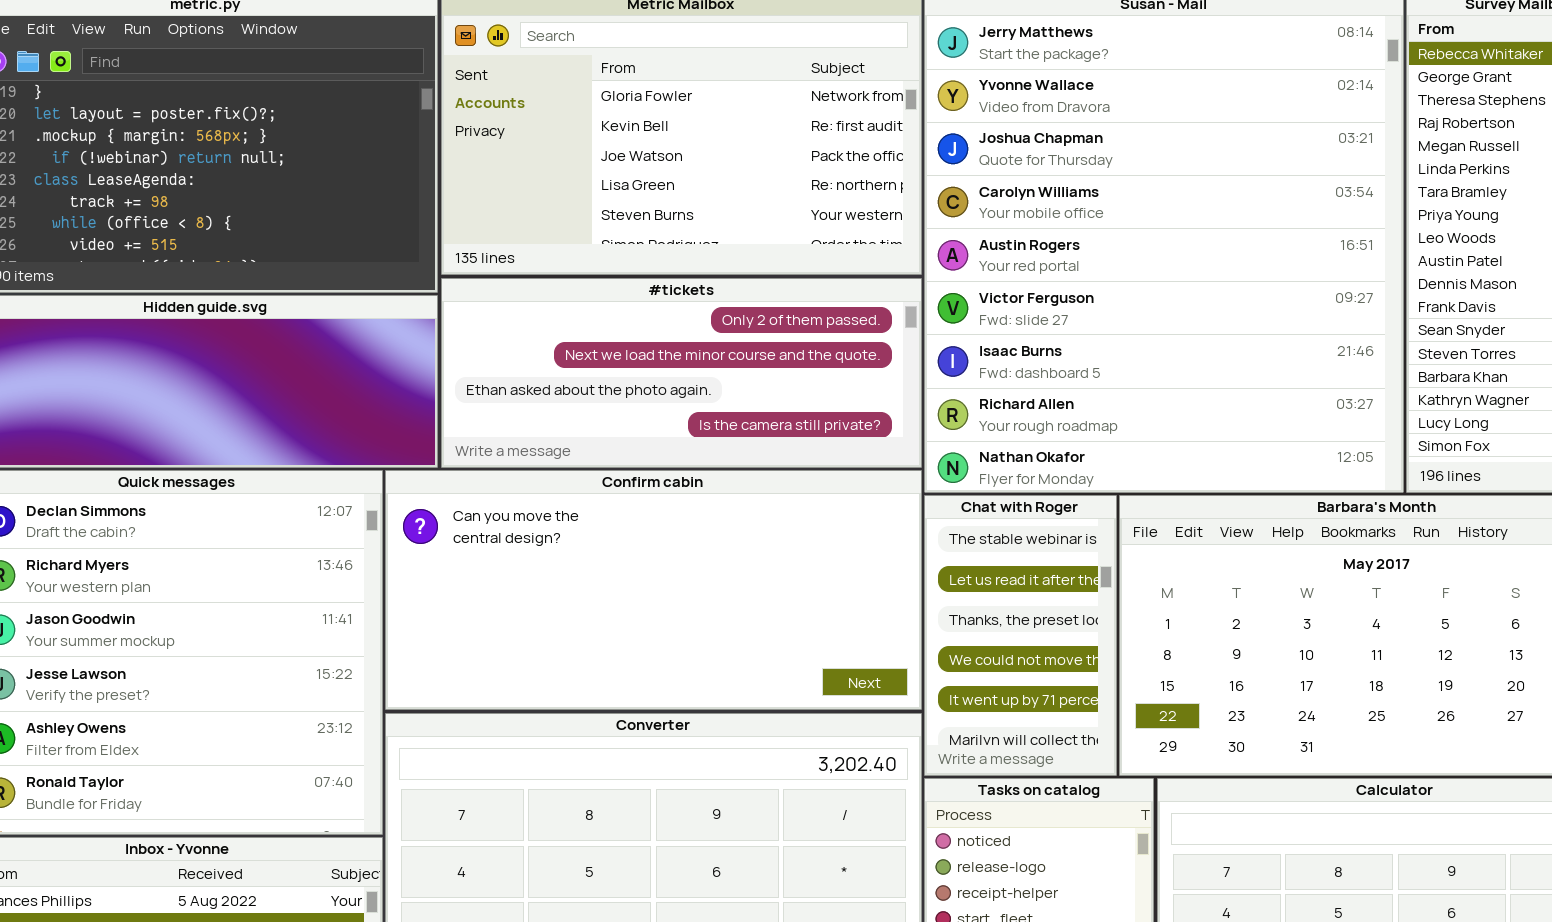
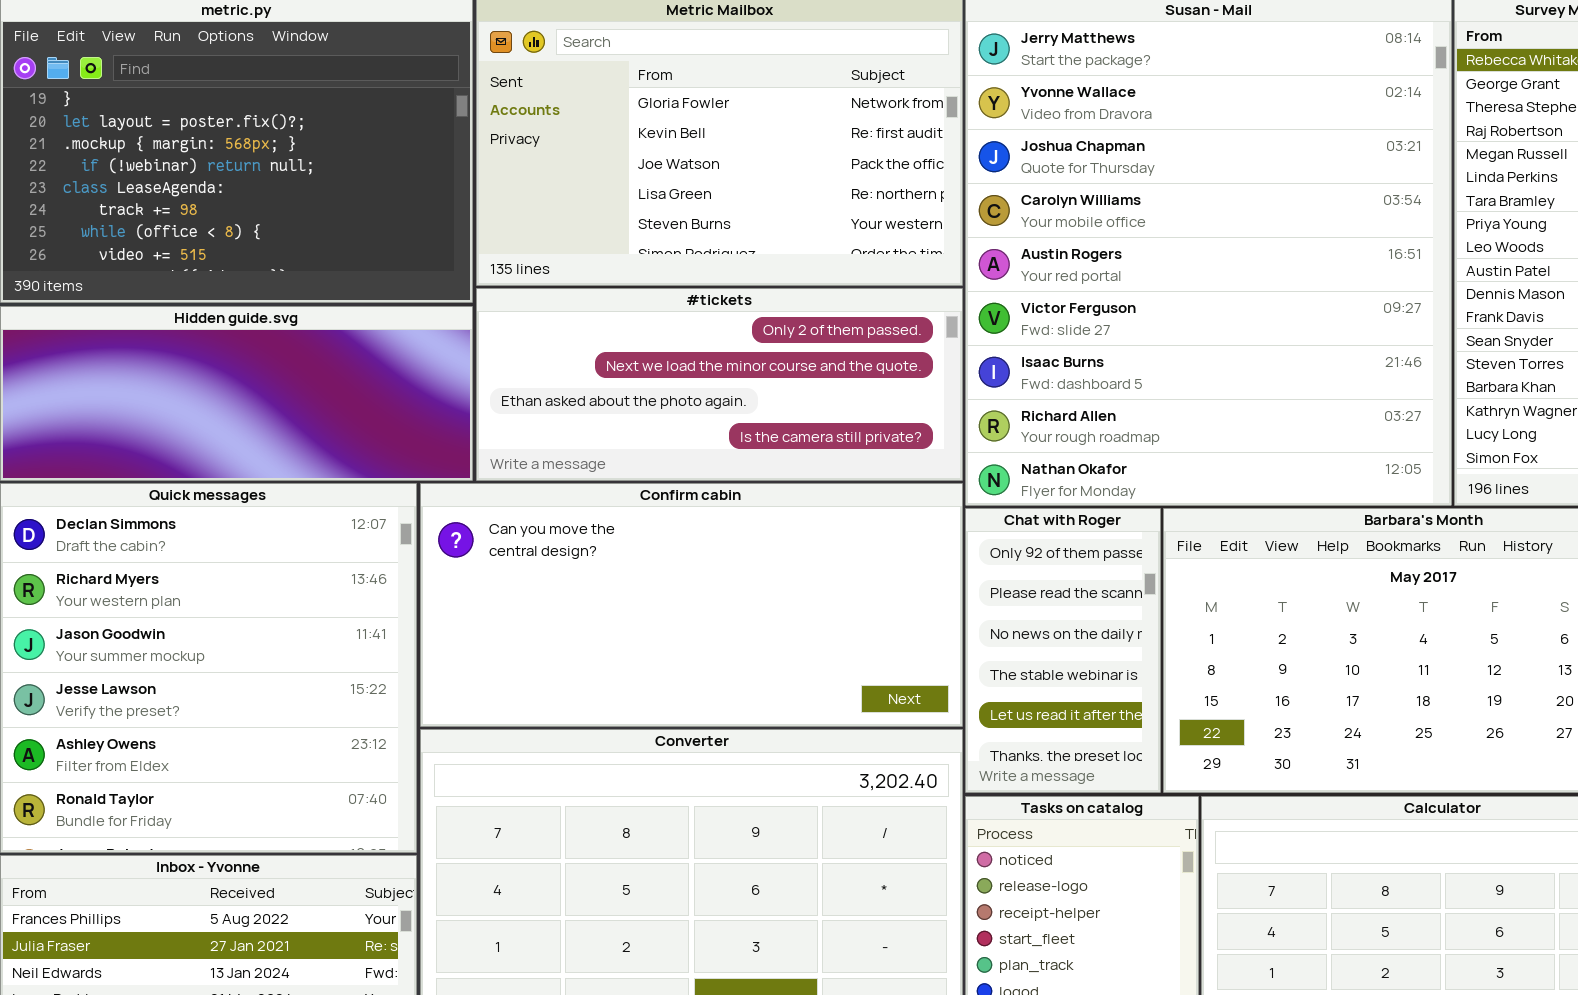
Chat with Roger: [924,495,1117,776] -> [965,508,1161,793], scrolled up 3 rows

